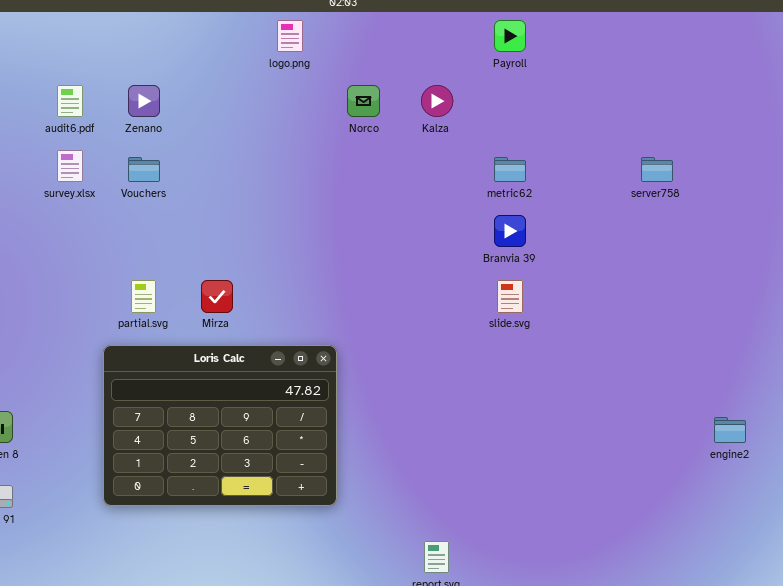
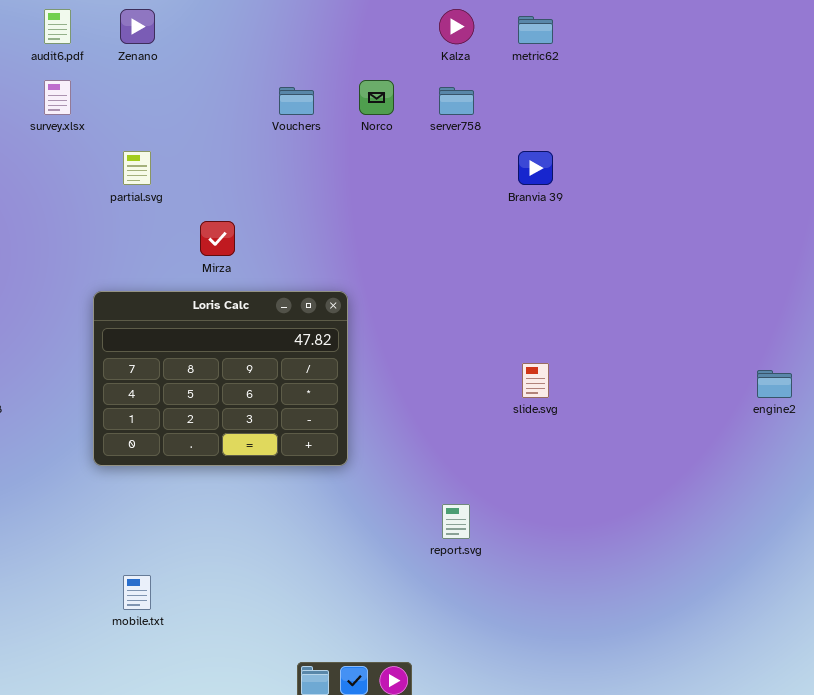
Norco: [347,85,380,117] -> [359,80,394,115], moved
Vouchers: [128,157,160,182] -> [279,87,314,115], moved
metric62: [494,157,526,182] -> [518,16,553,44], moved
server758: [641,157,673,182] -> [439,87,474,115], moved
partial.svg: [131,280,156,313] -> [123,151,151,185], moved
slide.svg: [497,280,523,313] -> [522,363,549,398], moved

